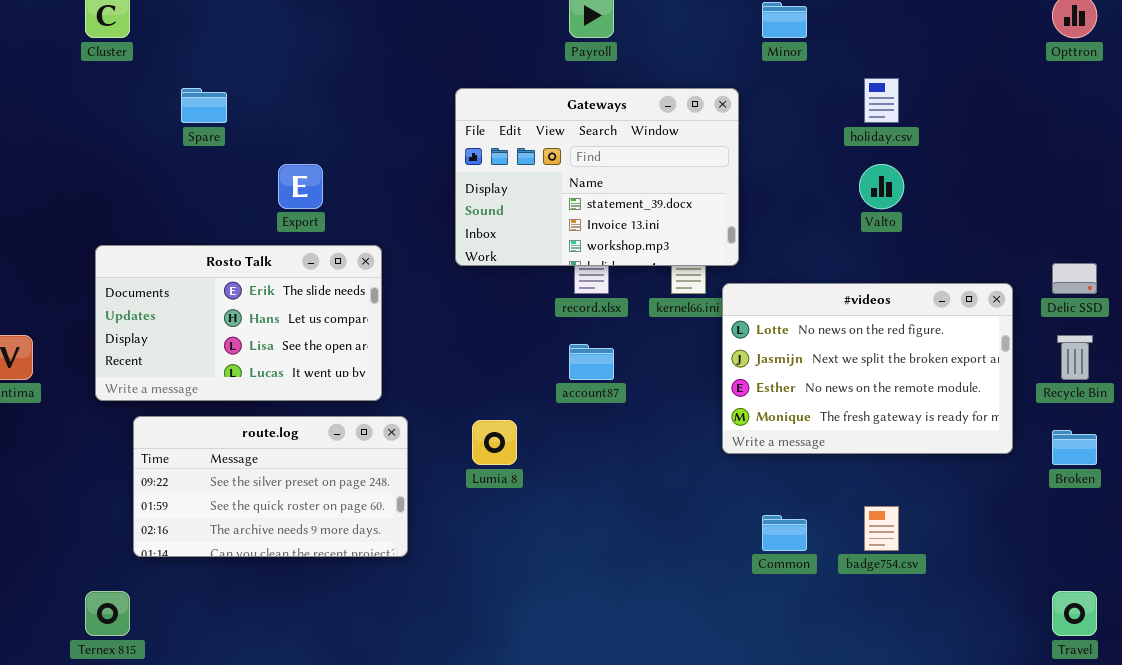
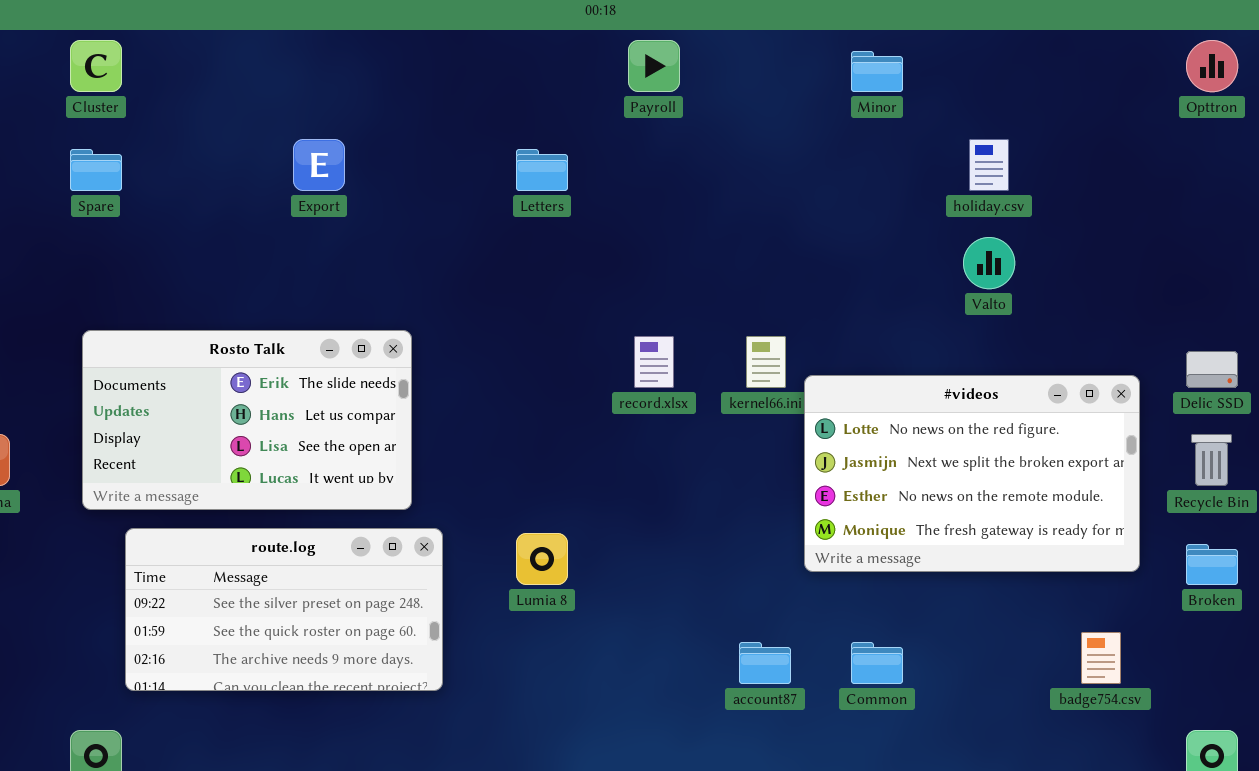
Spare: [181,88,227,123] -> [70,149,122,191], moved
Gateways: [455,88,739,266] -> none, closed
Export: [278,164,323,209] -> [293,139,345,191], moved
account87: [569,344,614,380] -> [739,642,791,684], moved
badge754.csv: [864,506,899,551] -> [1081,632,1121,684], moved

